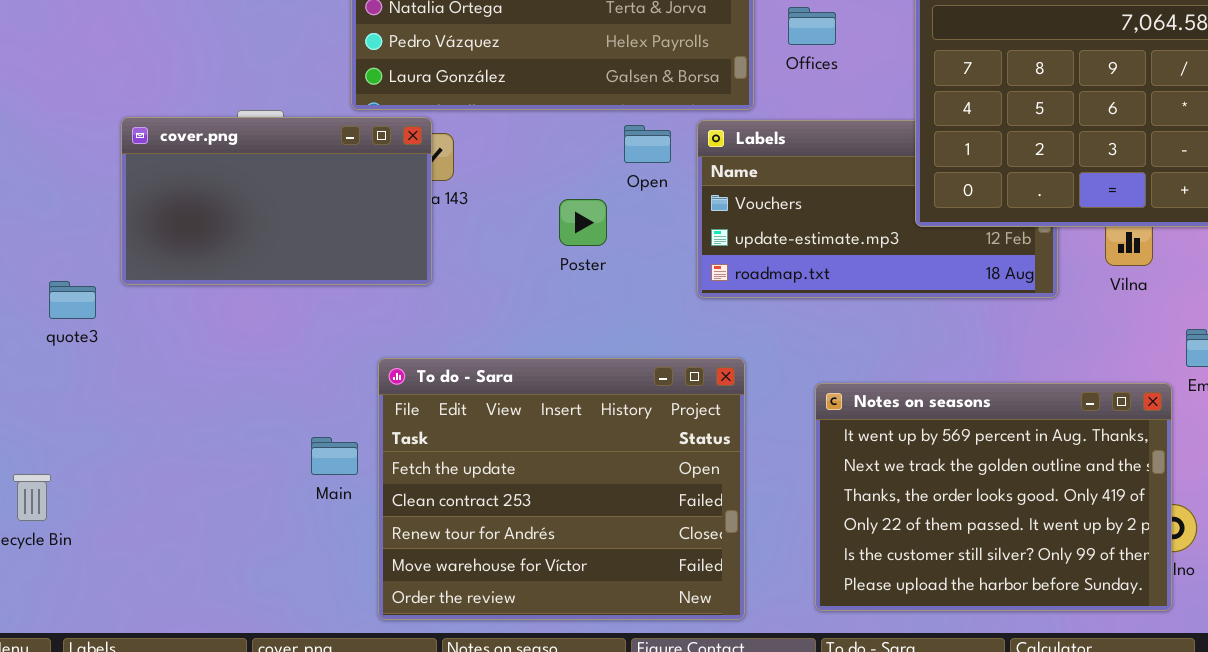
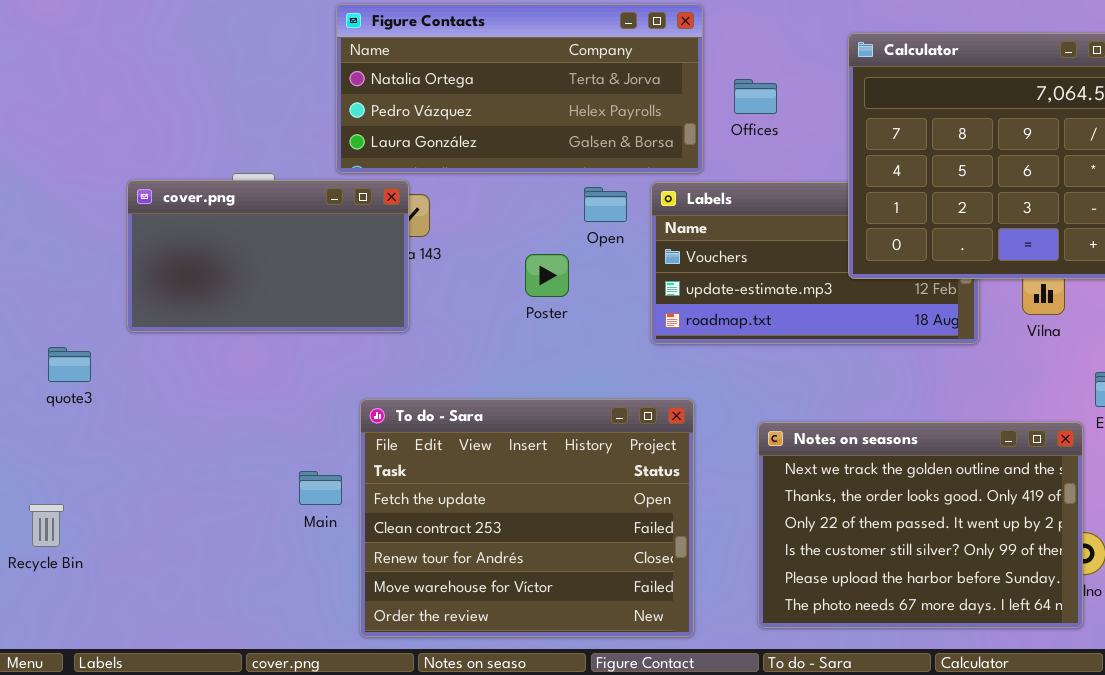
quote3: [49,281,96,319] -> [48,347,91,382], moved
Notes on seasons: [815,383,1172,611] -> [758,422,1083,628], scrolled down 1 row

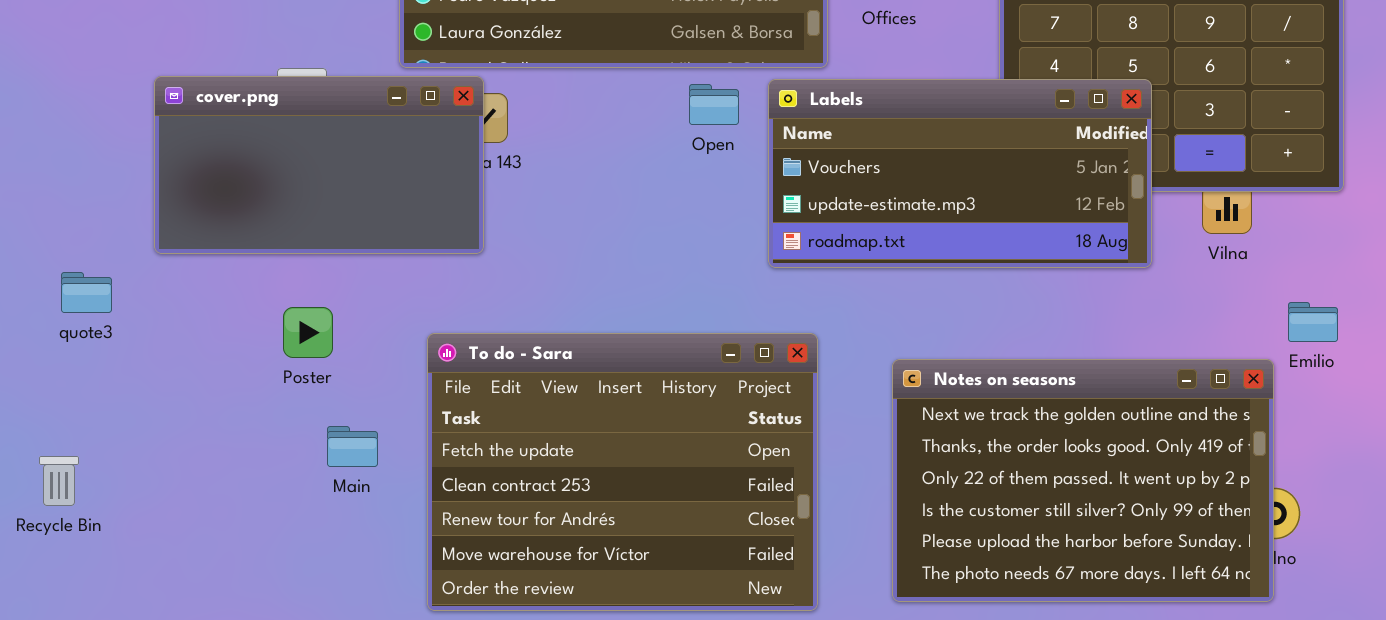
Labels: [651,182,979,344] -> [768,79,1152,268], raised
Poster: [525,254,569,297] -> [283,307,333,358], moved
Main: [299,471,342,505] -> [327,426,378,467], moved

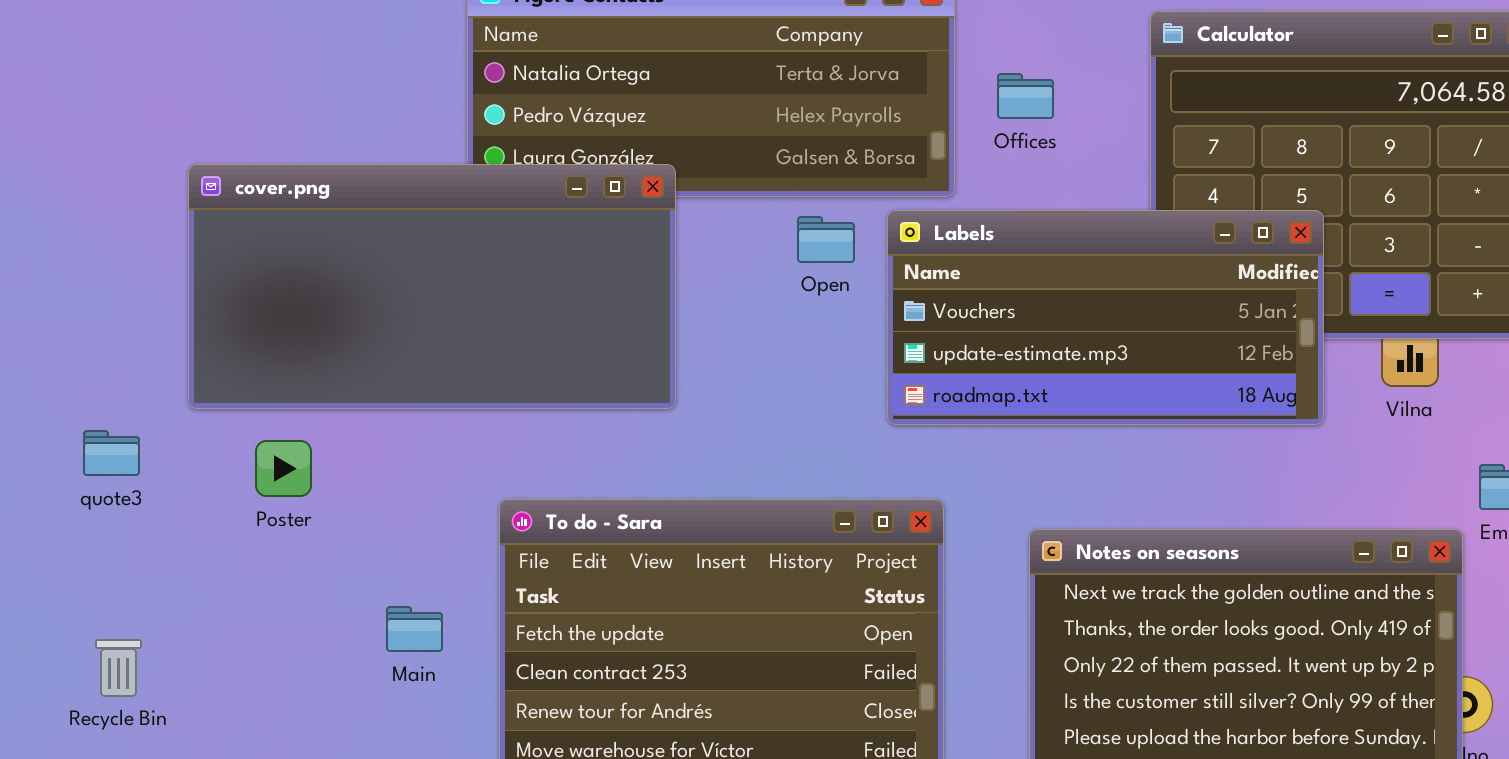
cover.png: [154,76,484,254] -> [188,164,676,409], resized
Poster: [283,307,333,358] -> [255,440,312,497], moved
Recycle Bin: [39,456,79,506] -> [95,639,142,697], moved

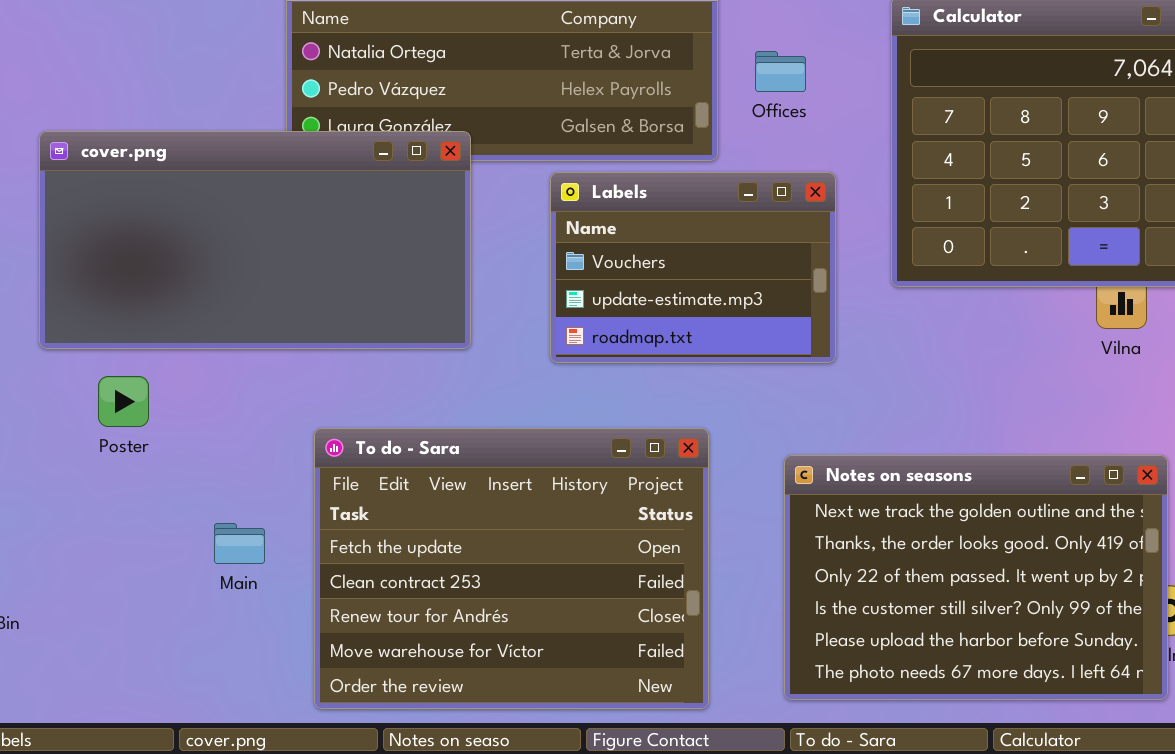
Labels: [887,210,1324,425] -> [550,172,836,363], moved, resized

